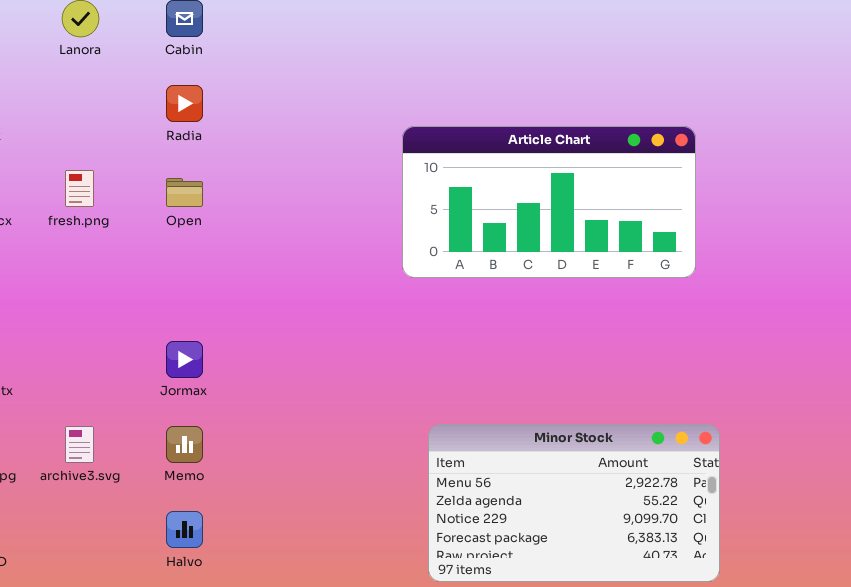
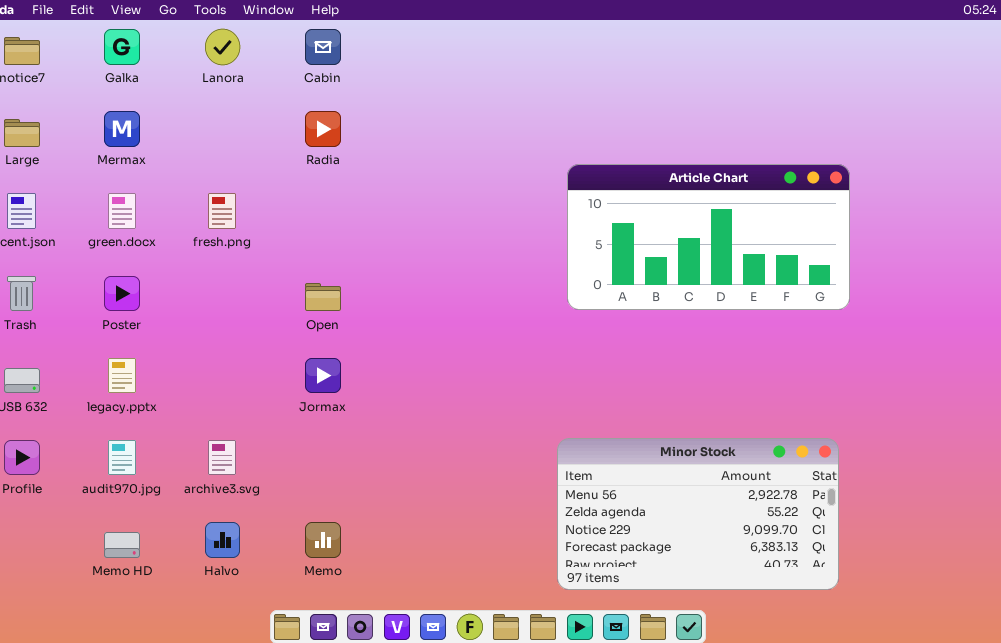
Article Chart: [402,126,696,278] -> [567,164,850,310], moved
Open: [166,178,203,207] -> [305,283,341,311], moved
Memo: [166,426,203,463] -> [305,522,341,558], moved
Halvo: [166,511,203,548] -> [205,522,240,558], moved

